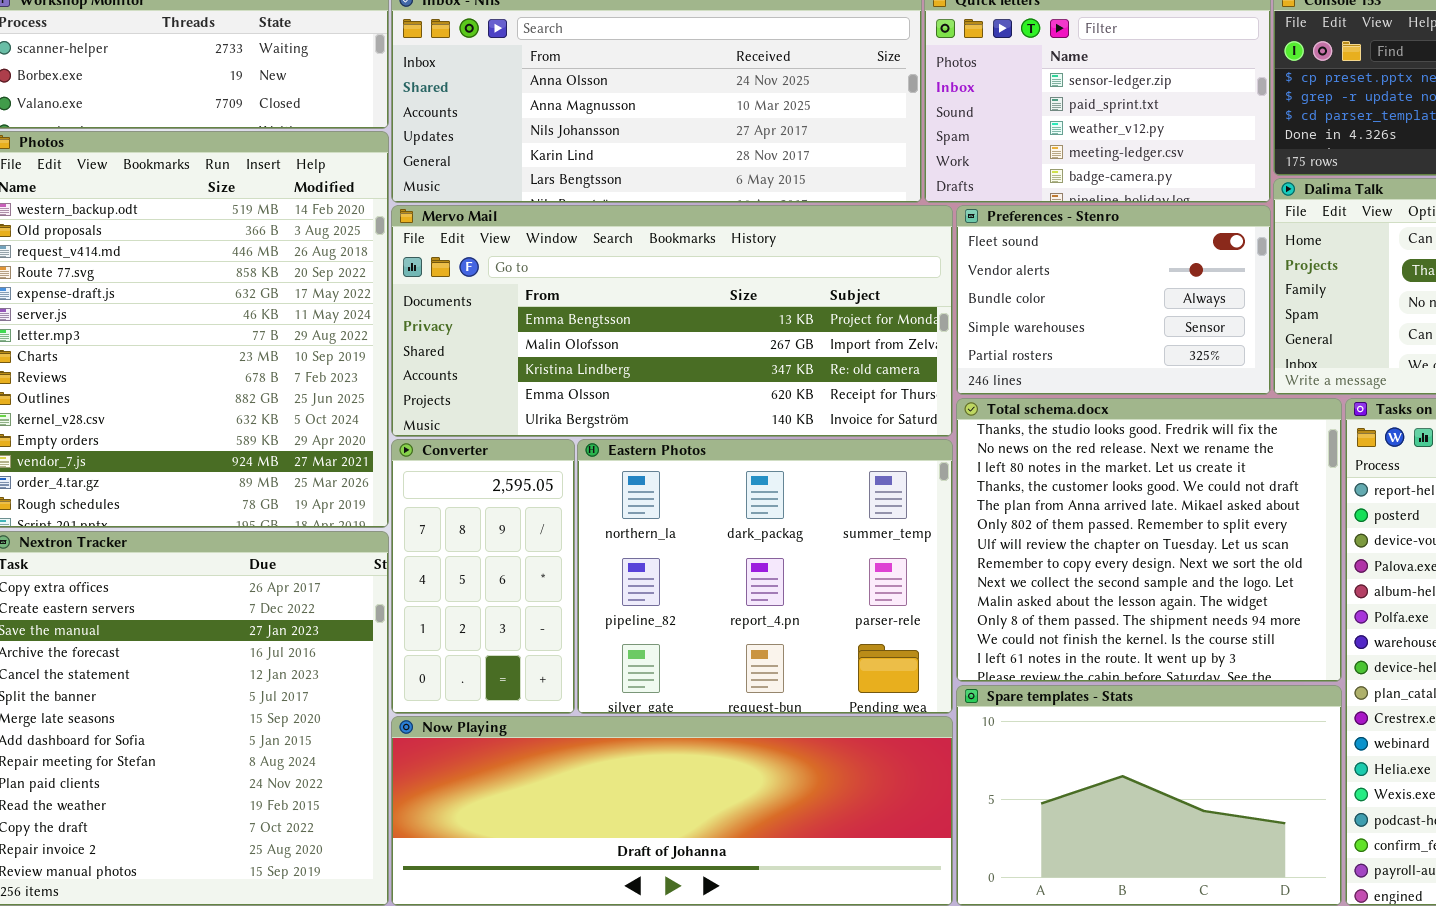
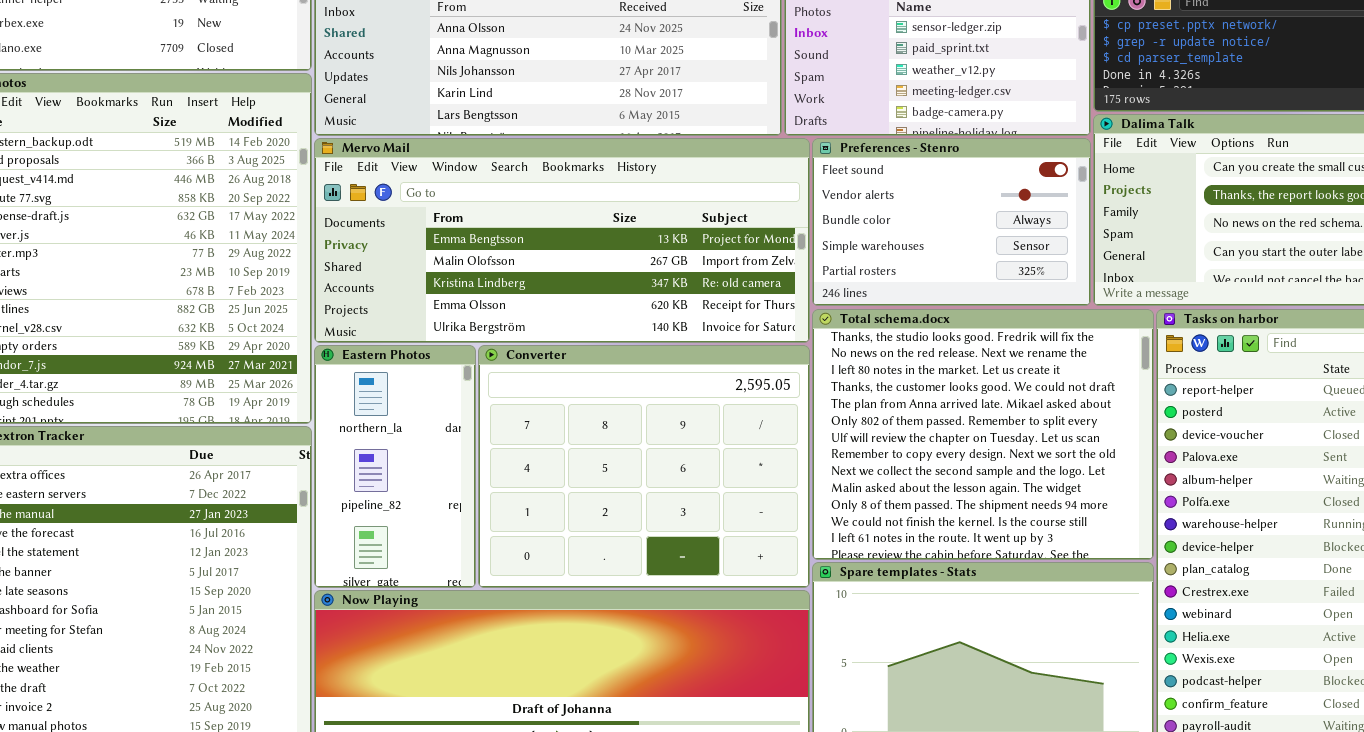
Converter: [391,439,575,714] -> [478,345,810,588], moved, resized
Eastern Photos: [577,439,953,714] -> [314,345,476,588], moved, resized

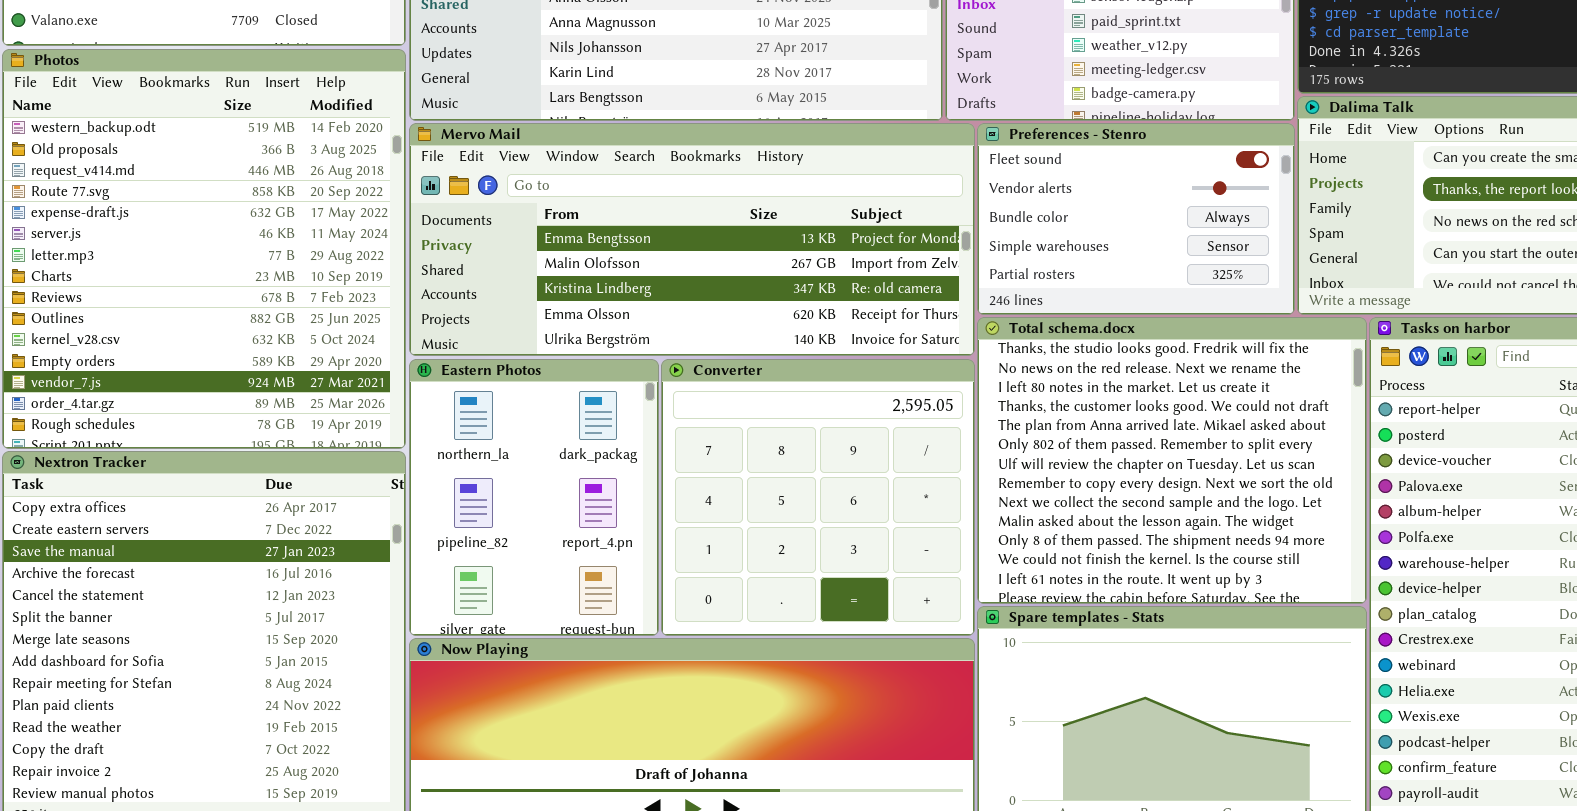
Eastern Photos: [314,345,476,588] -> [409,359,659,636], resized
Converter: [478,345,810,588] -> [661,359,975,636], resized

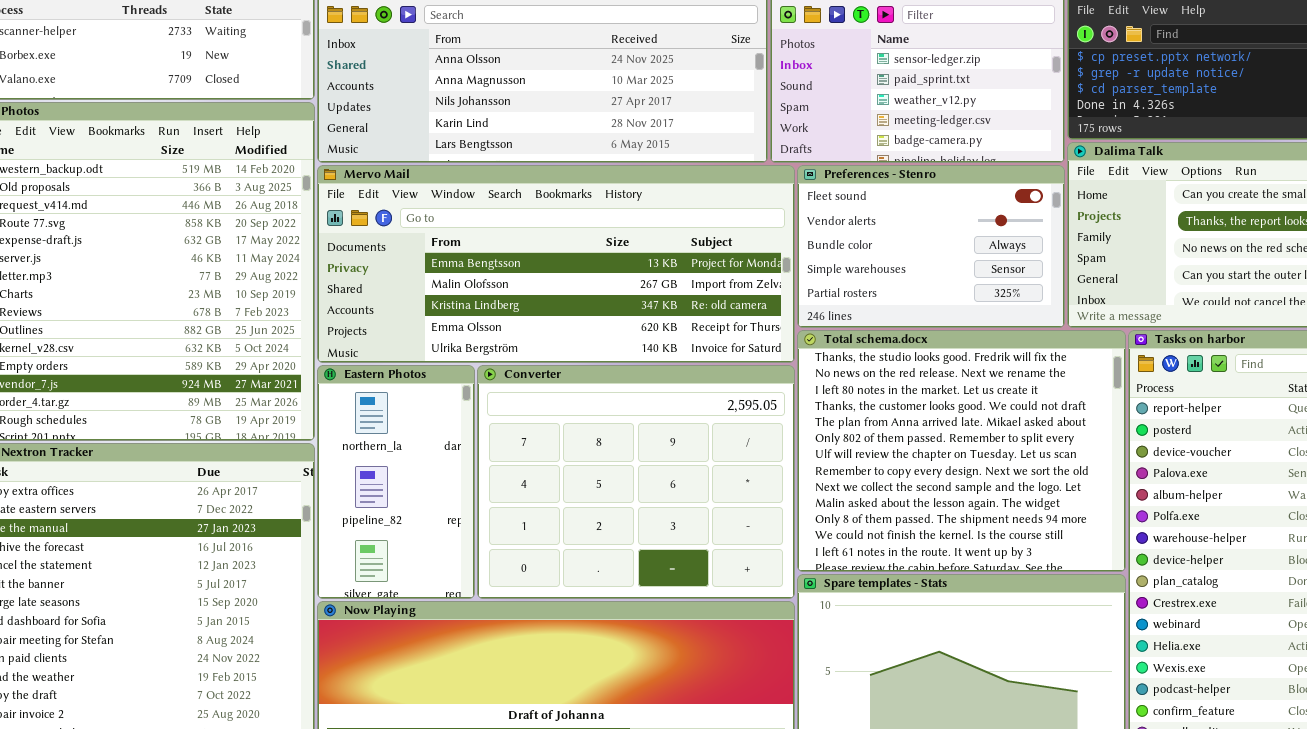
Eastern Photos: [409,359,659,636] -> [317,365,475,599], resized
Converter: [661,359,975,636] -> [477,365,795,599], resized

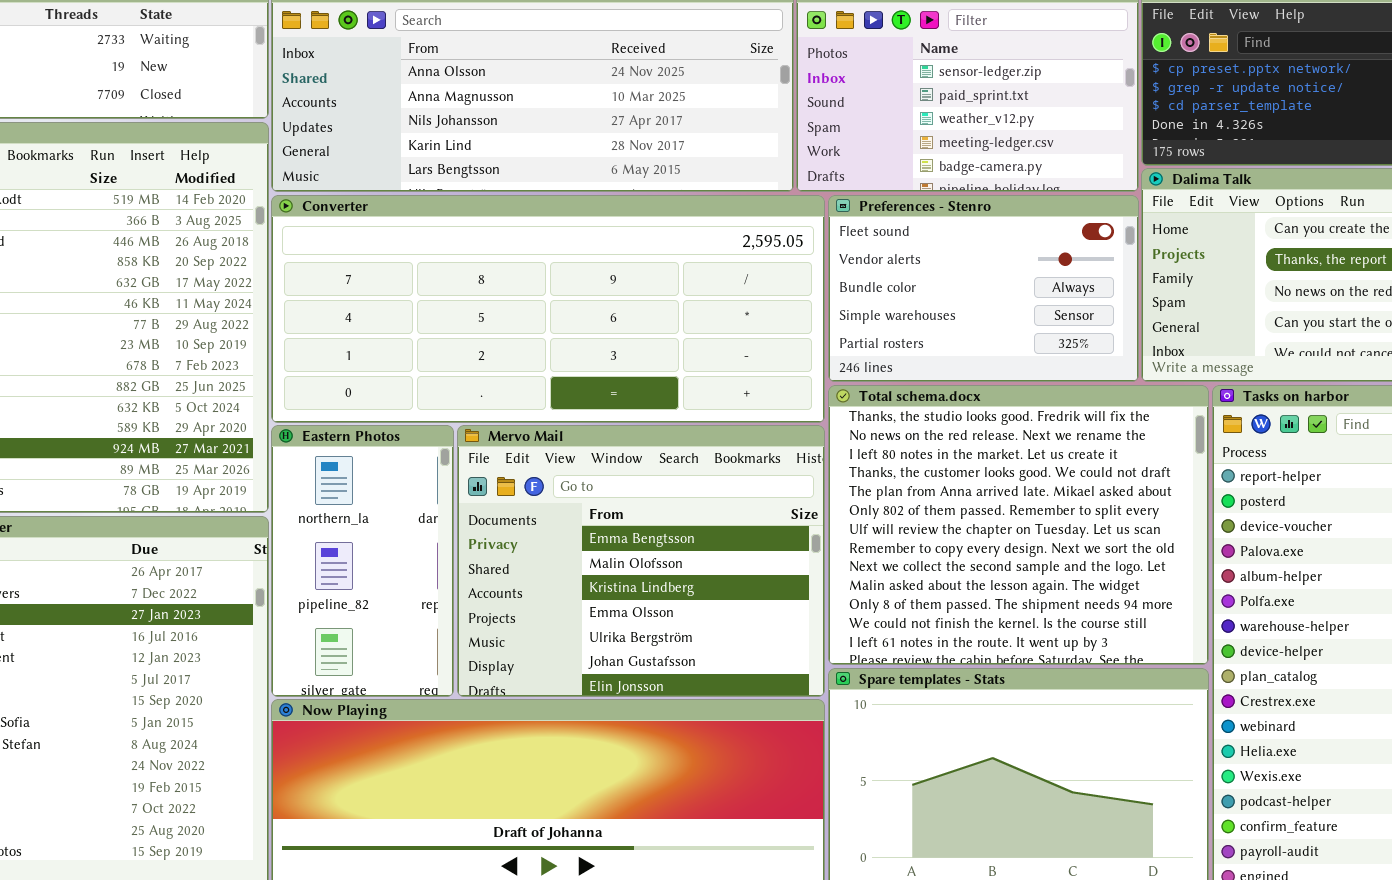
Mervo Mail: [317,165,795,363] -> [457,425,825,697], moved, resized
Converter: [477,365,795,599] -> [271,195,825,423], moved, resized

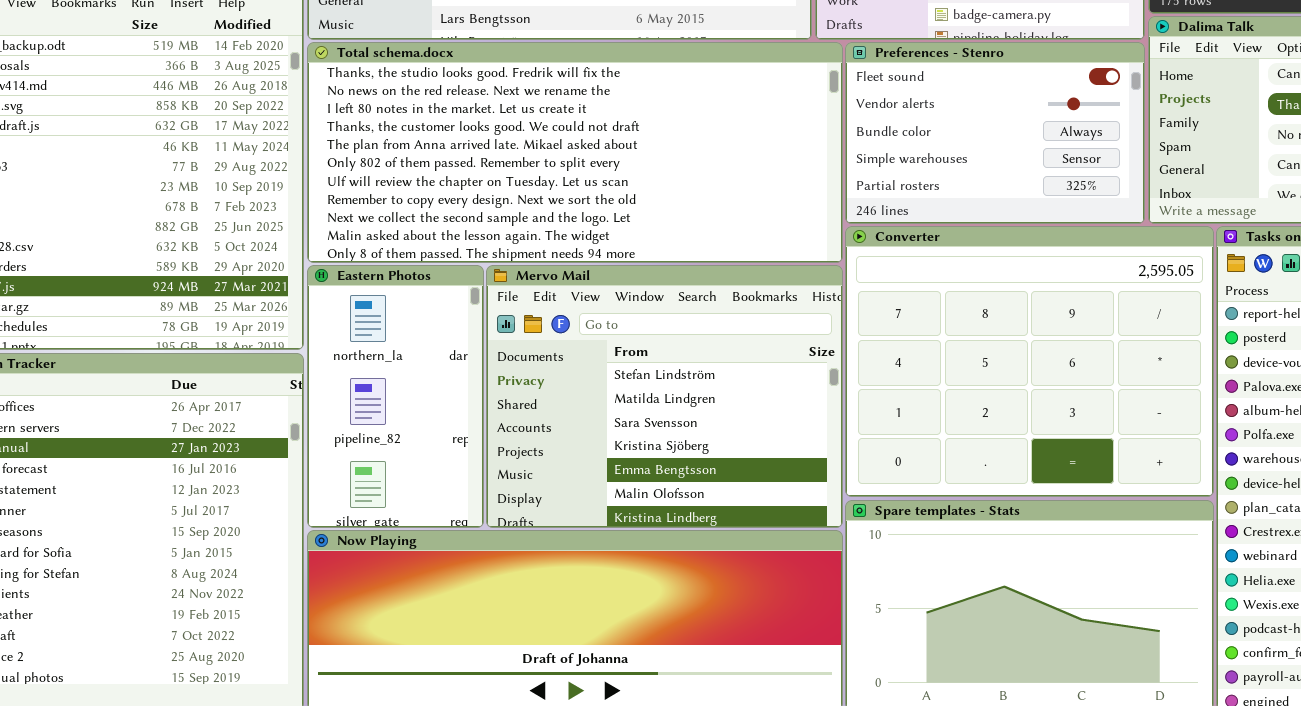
Converter: [271,195,825,423] -> [845,226,1214,497], moved, resized
Total schema.docx: [828,385,1209,665] -> [307,42,843,263], moved, resized
Mervo Mail: [457,425,825,697] -> [486,265,843,528], scrolled up 4 rows

